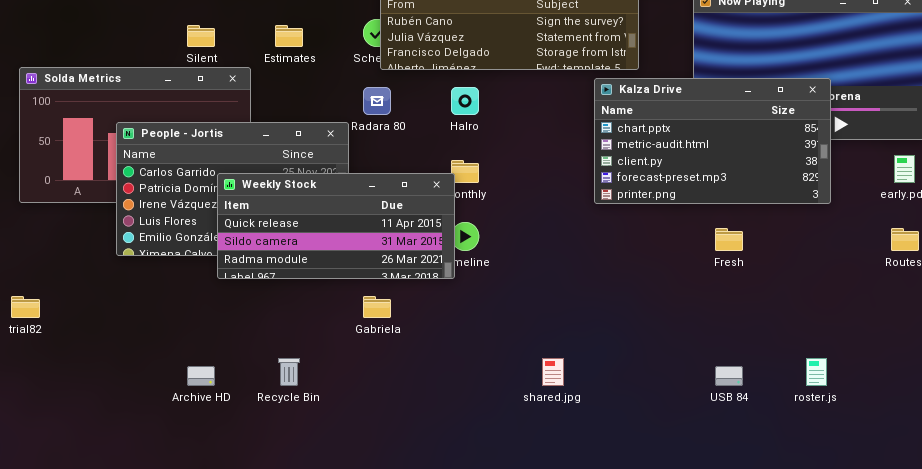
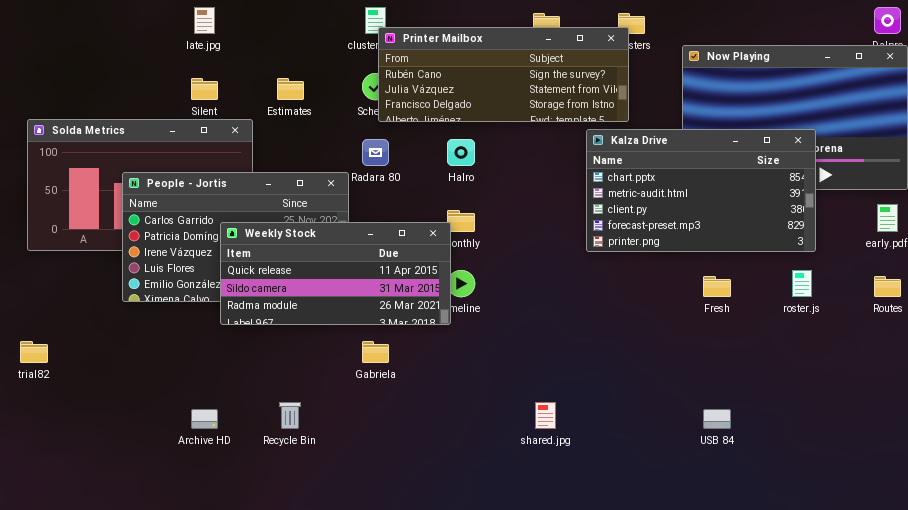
roster.js: [806,358,827,386] -> [792,270,812,297], moved

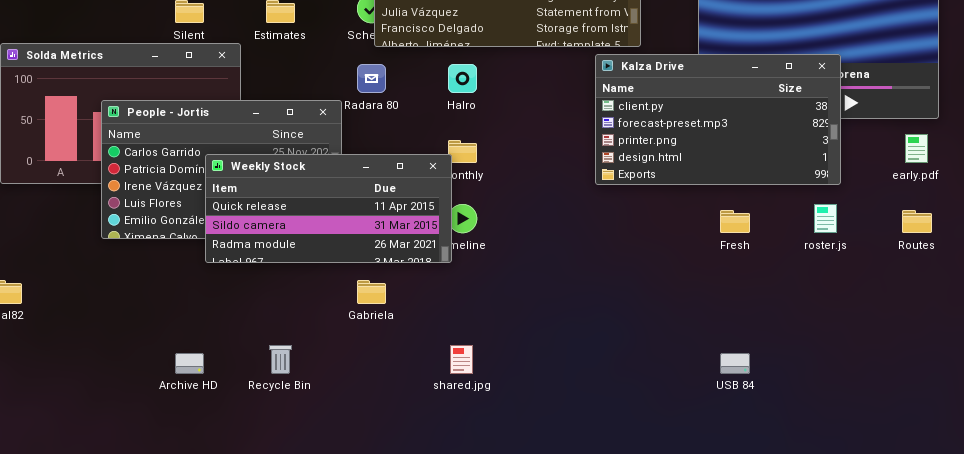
Kalza Drive: [586,129,816,252] -> [595,54,841,185], scrolled down 2 rows
shared.jpg: [535,402,556,429] -> [450,345,473,374], moved

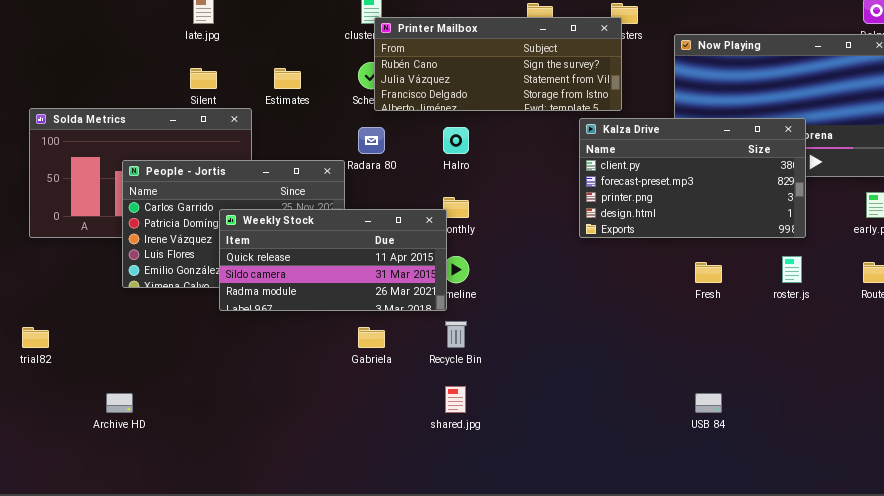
Recycle Bin: [269,345,292,374] -> [445,321,467,348], moved
Archive HD: [175,353,204,374] -> [106,393,133,413], moved

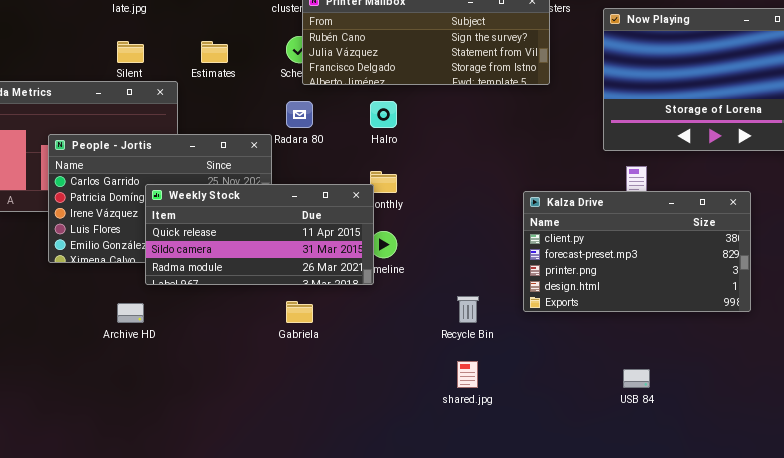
Kalza Drive: [579,118,806,238] -> [523,191,751,312], moved
Recycle Bin: [445,321,467,348] -> [457,296,479,323], moved
shared.jpg: [445,386,466,413] -> [457,361,478,388], moved
Archive HD: [106,393,133,413] -> [117,303,144,323], moved

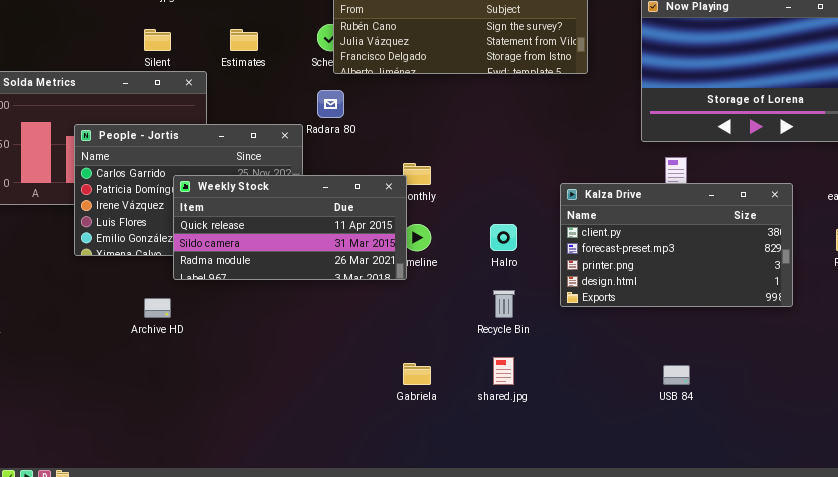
Halro: [370,101,397,128] -> [490,224,517,251], moved
Gabriela: [286,301,313,323] -> [403,363,431,385], moved

